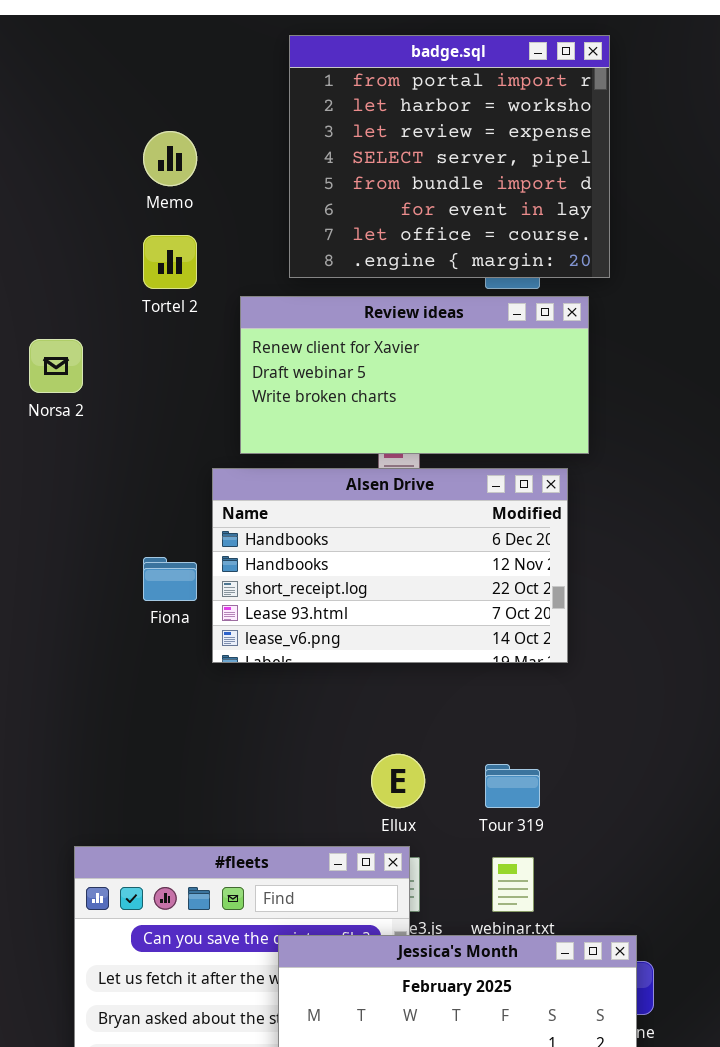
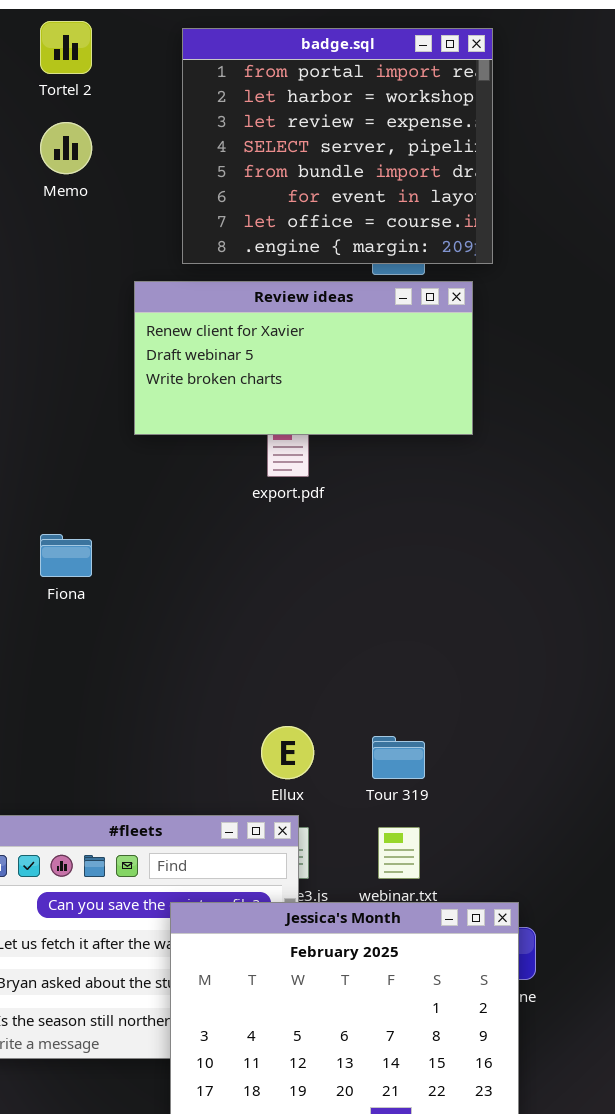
Tortel 2: [143,235,197,289] -> [40,21,92,74], moved
Alsen Drive: [212,468,568,663] -> none, closed

